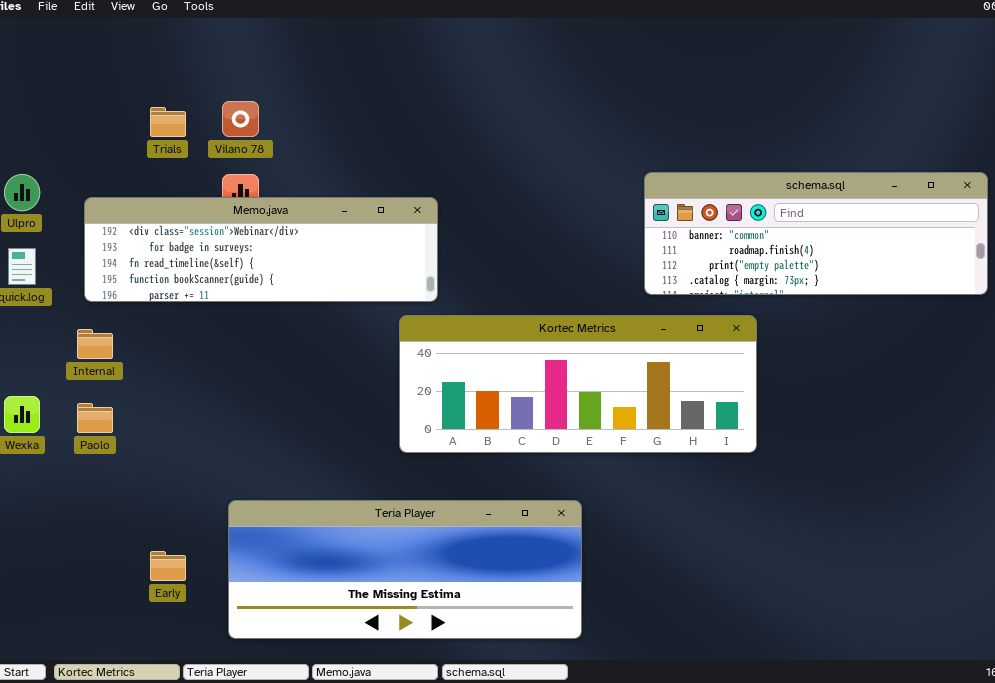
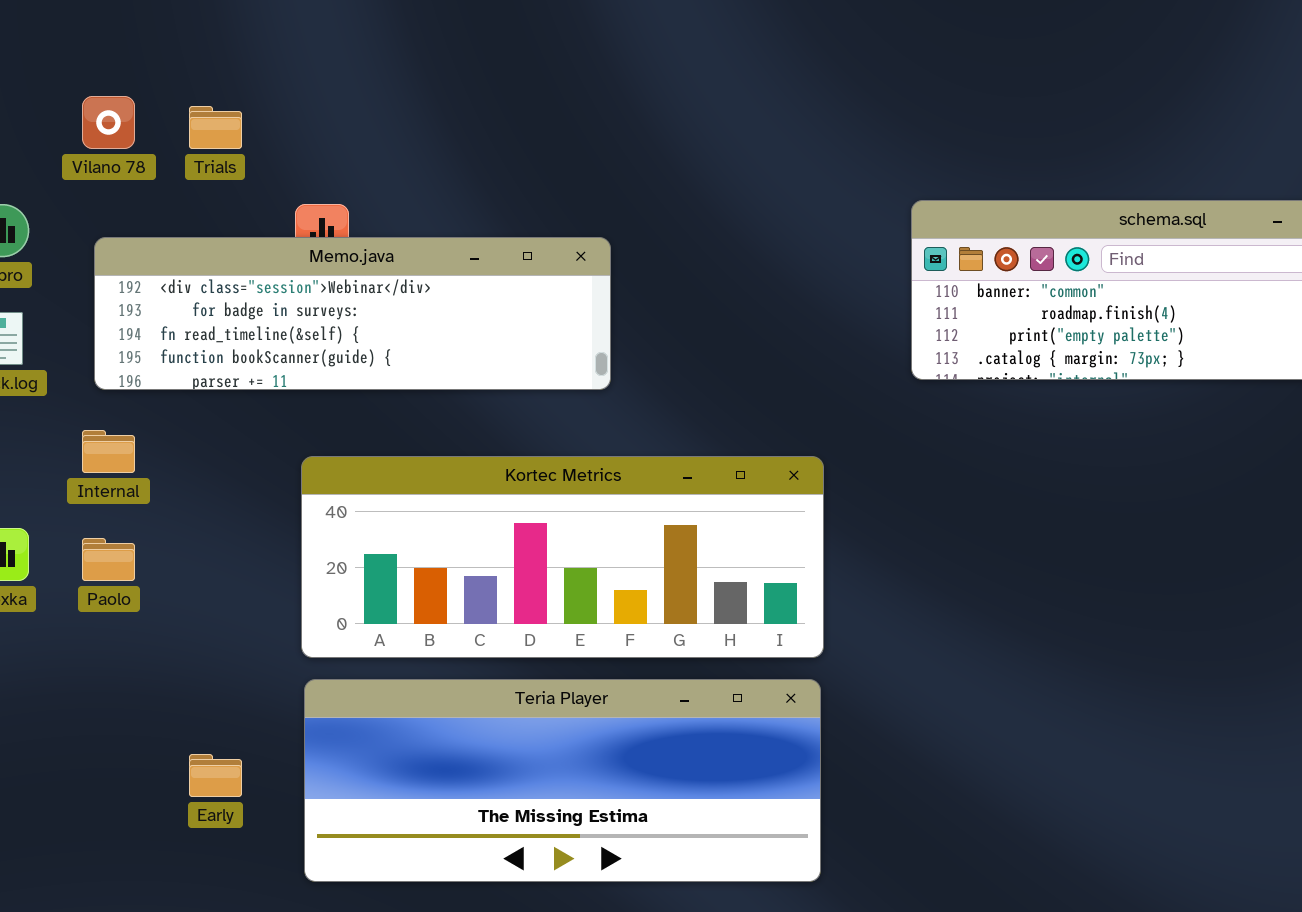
Vilano 78: [222,101,259,137] -> [82,96,135,149], moved
Kortec Metrics: [399,315,757,453] -> [301,456,824,658], moved

